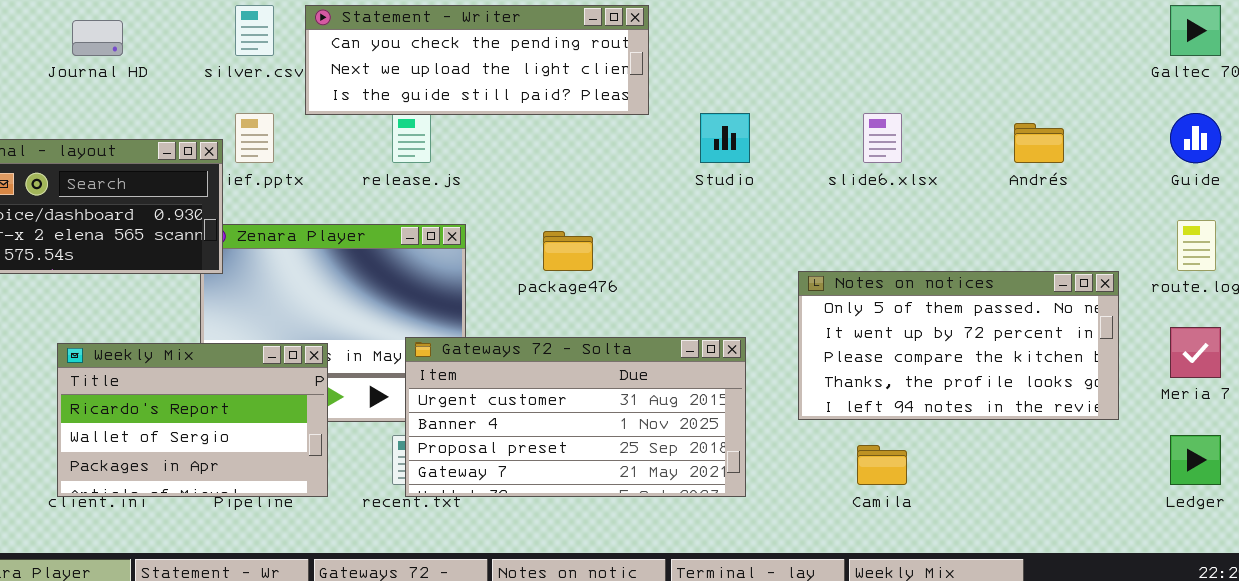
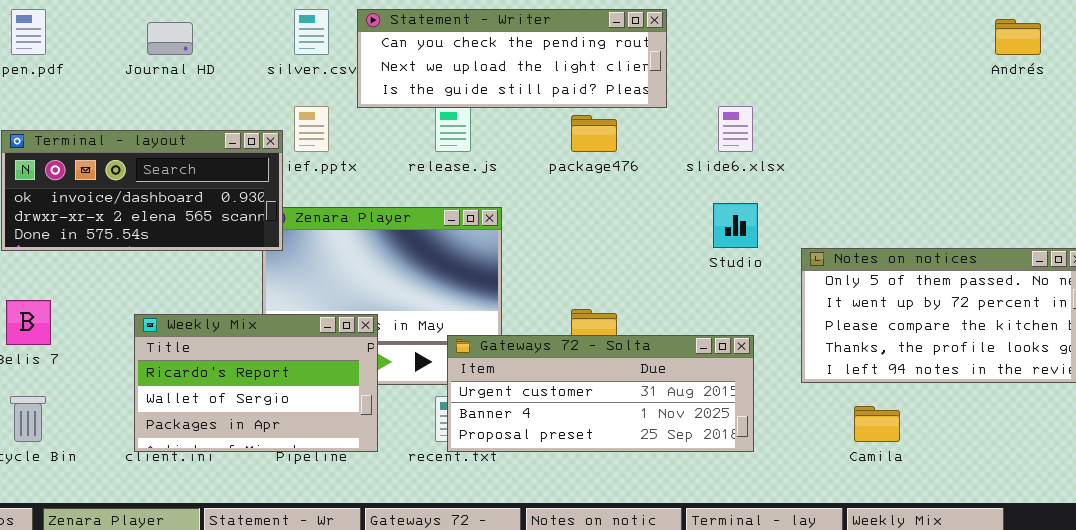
Studio: [700,113,750,163] -> [713,203,758,248], moved
slide6.xlsx: [863,113,902,163] -> [718,106,753,152], moved
Andrés: [1014,123,1064,163] -> [995,19,1041,55], moved
package476: [543,231,593,271] -> [571,115,617,152], moved
Gateways 72 - Solta: [405,337,746,497] -> [447,335,754,452], resized

